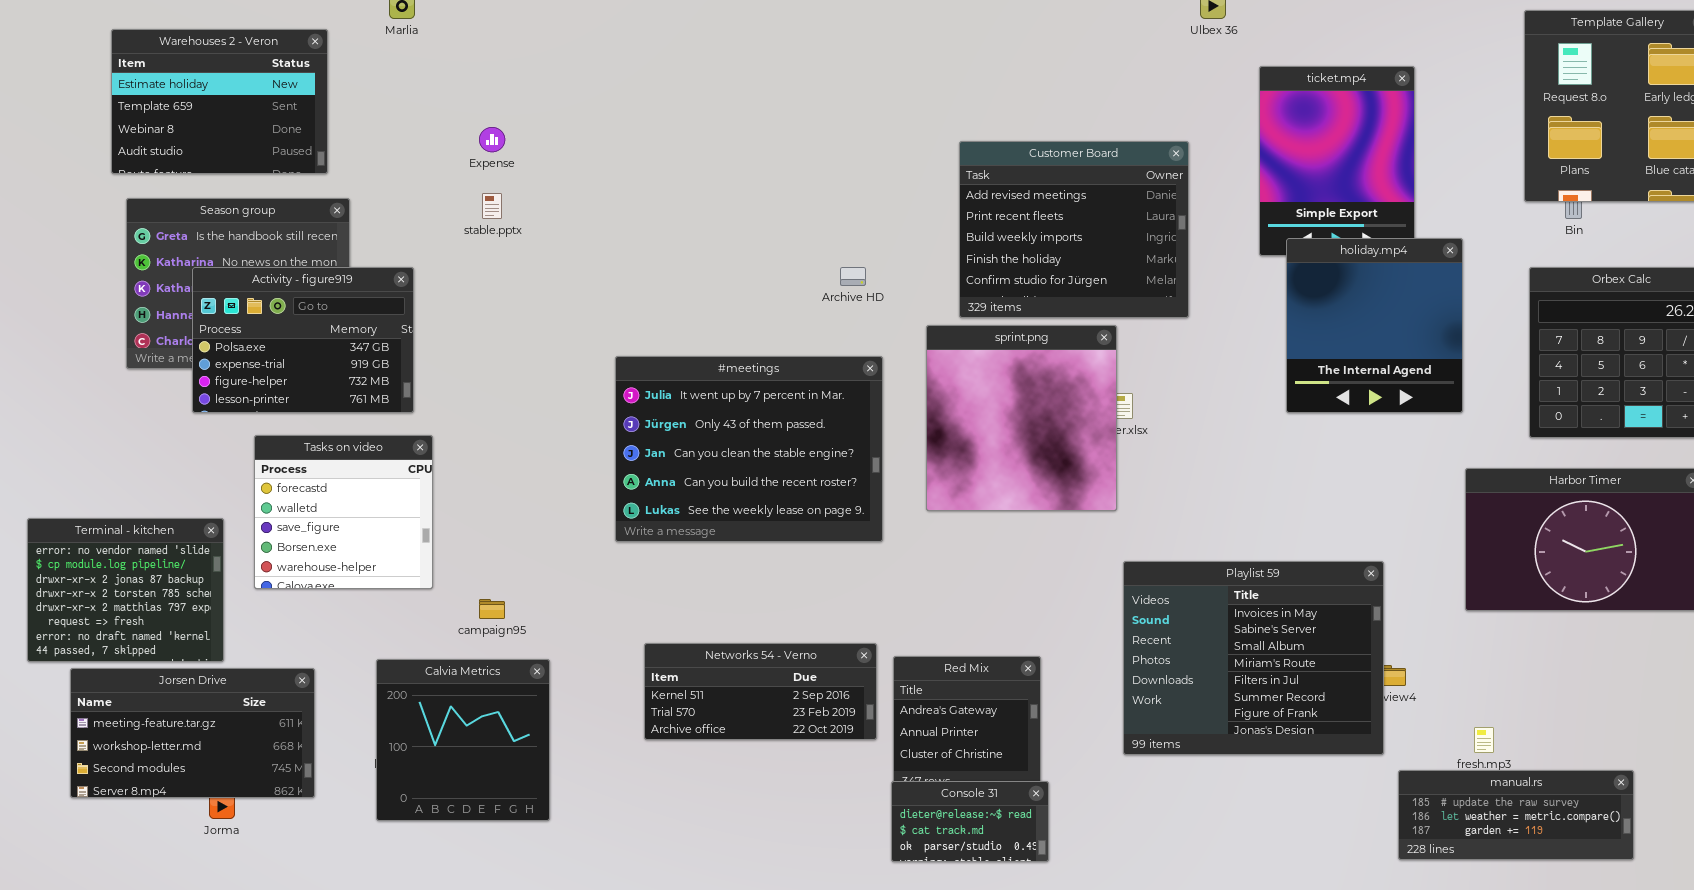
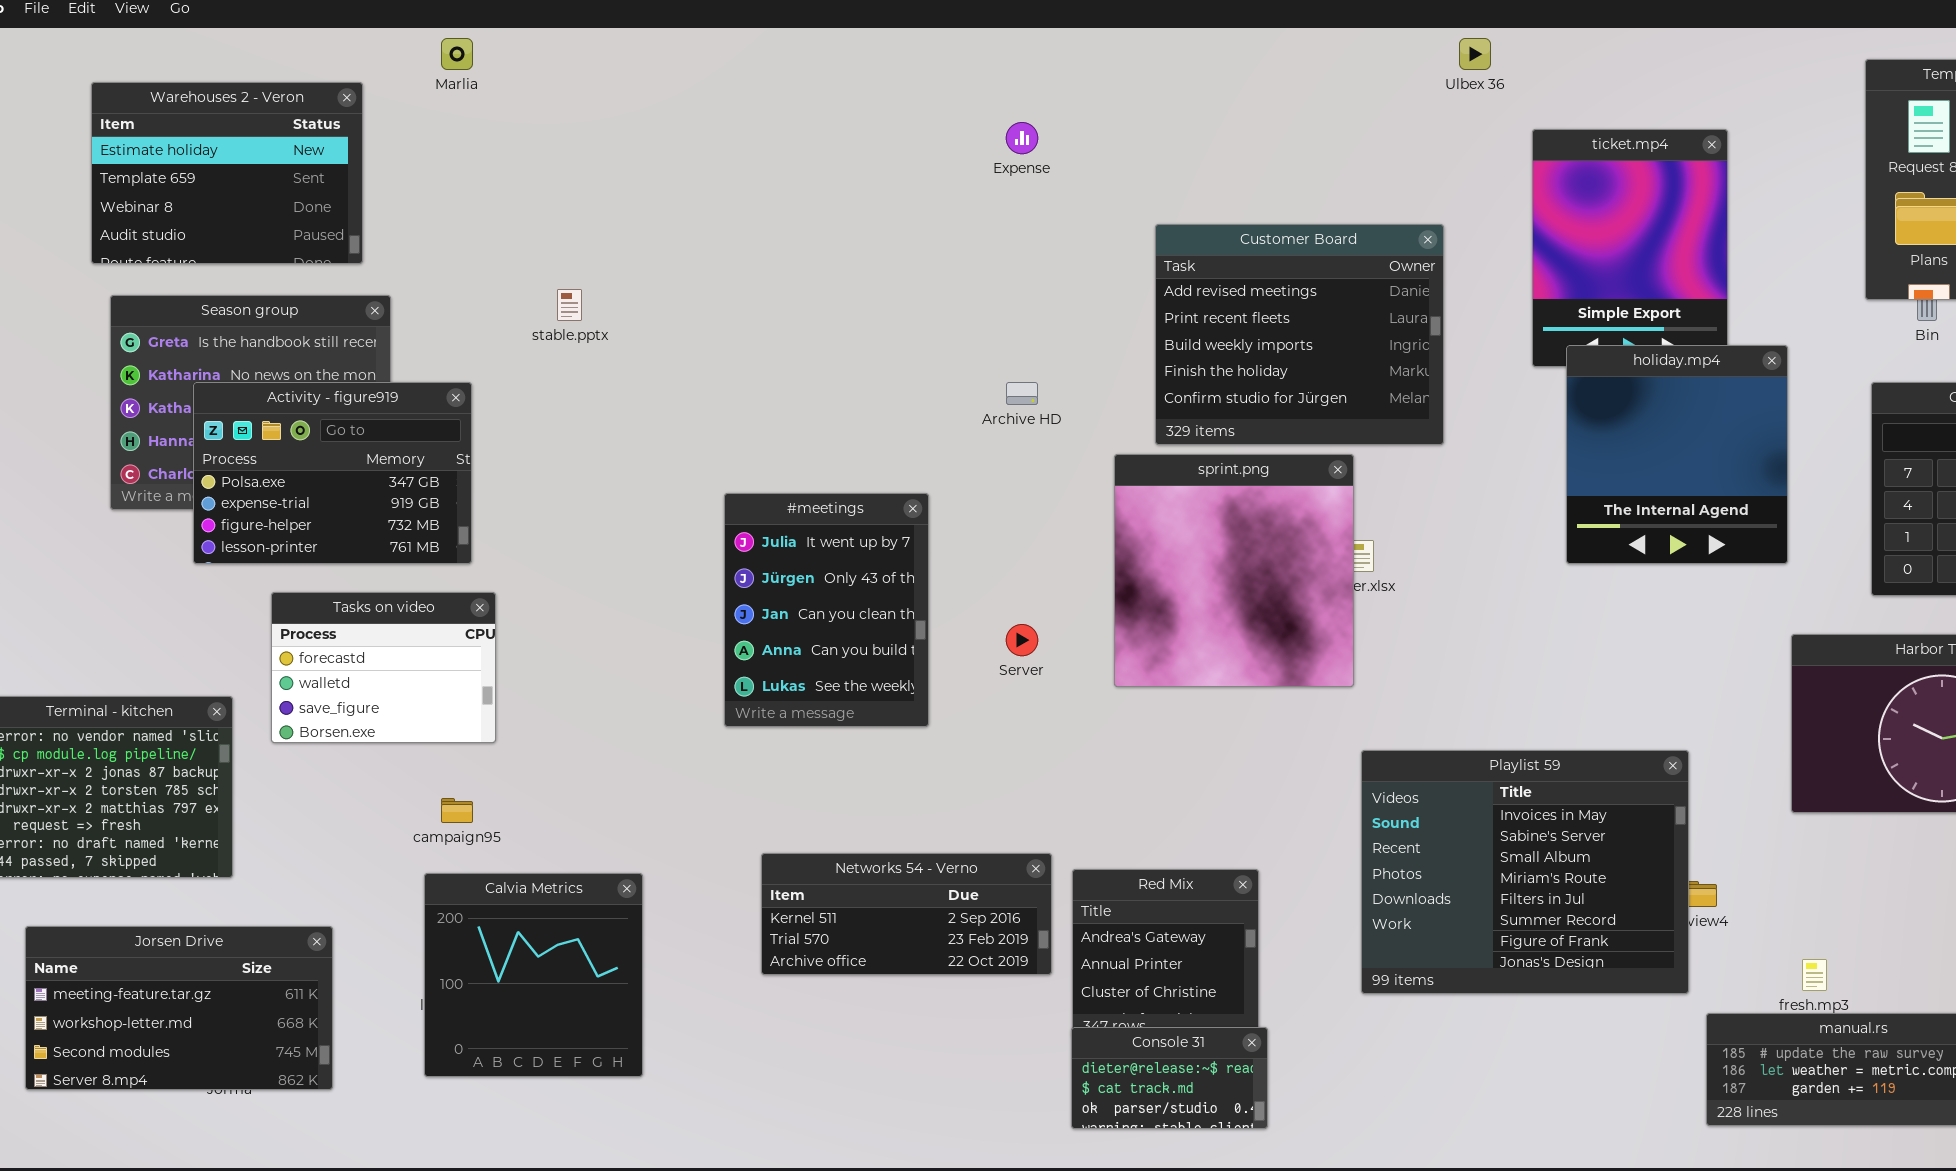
Expense: [479,127,505,152] -> [1006,122,1038,154], moved
#meetings: [615,356,883,542] -> [724,493,929,727], resized
Tasks on video: [254,435,433,589] -> [271,592,496,743], resized
campaign95: [479,599,505,619] -> [441,798,473,823], moved
Jorsen Drive: [70,668,315,798] -> [25,926,333,1090], moved

